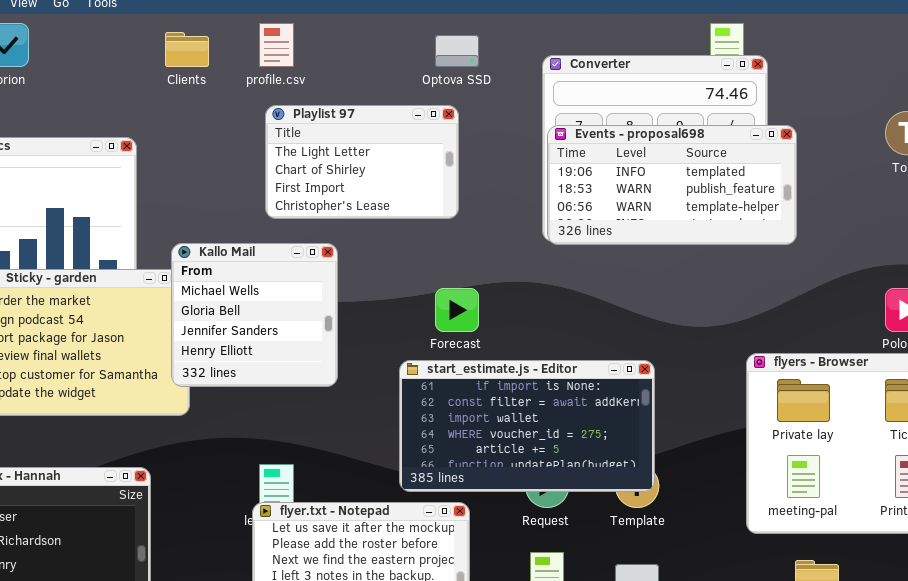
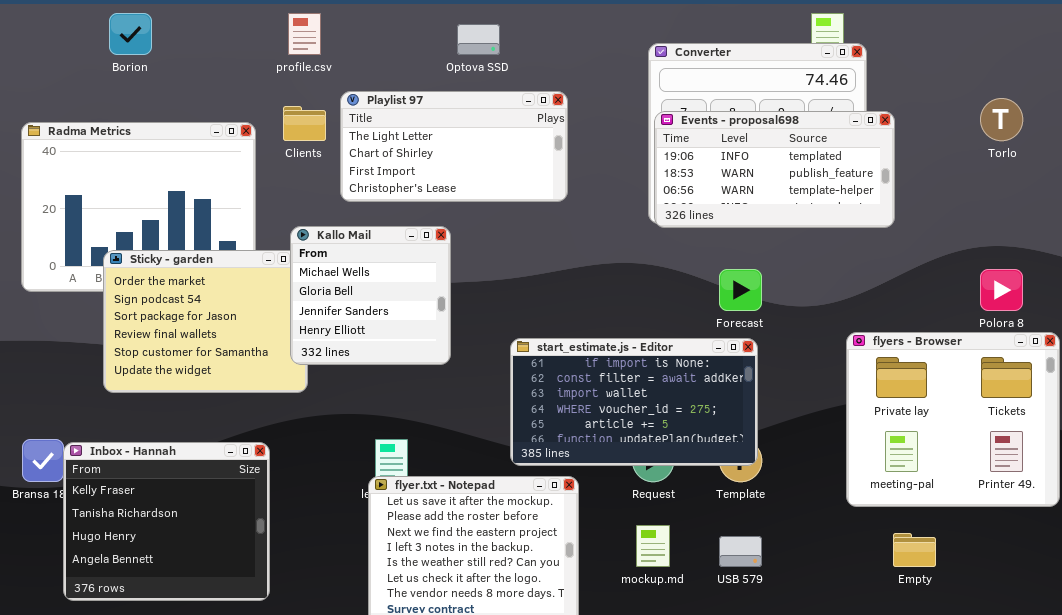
profile.csv: [259,23,294,67] -> [288,13,321,55], moved
Clients: [165,32,209,67] -> [283,106,326,141], moved
Optova SSD: [435,35,479,67] -> [457,24,500,55], moved
Playlist 97: [265,105,459,219] -> [340,91,568,202], resized
Forecast: [435,288,479,332] -> [719,269,762,311], moved

